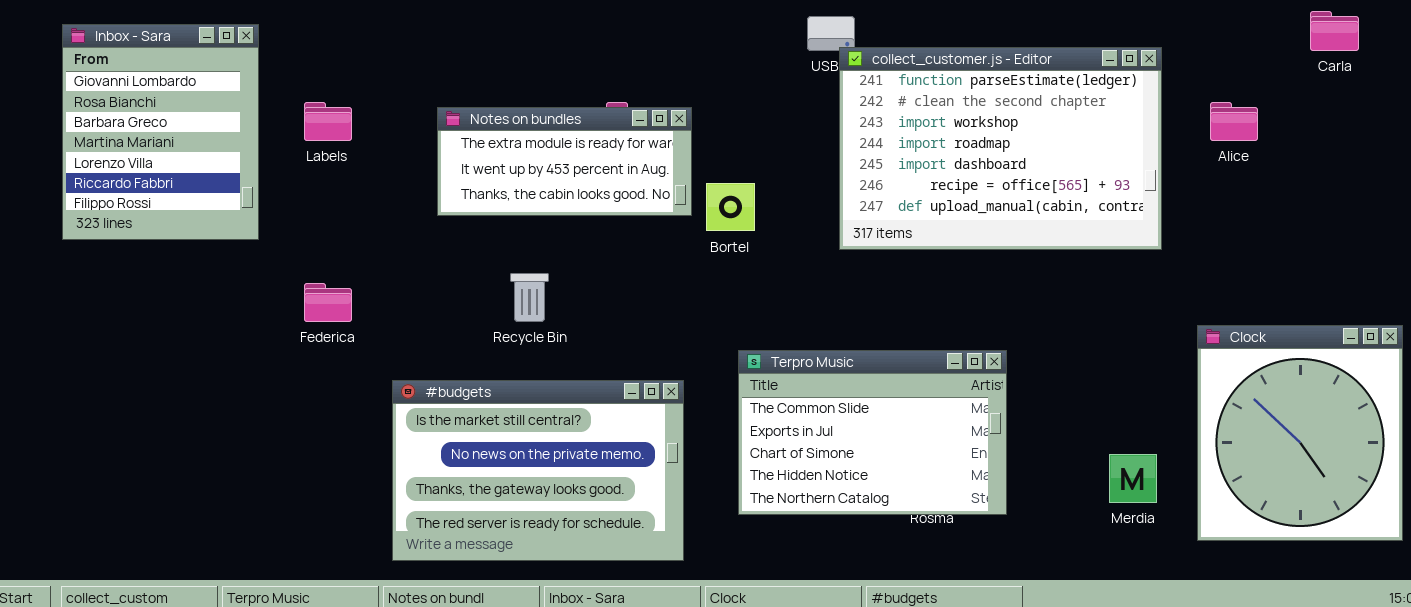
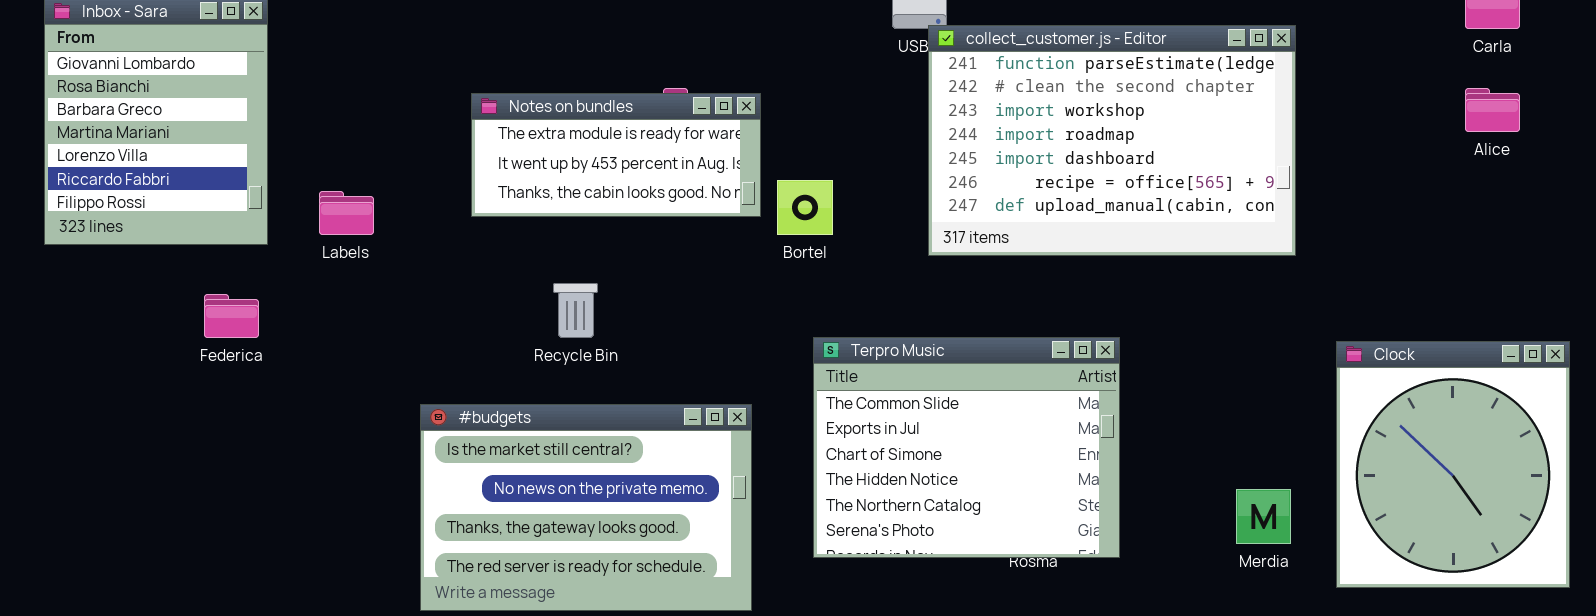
Labels: [304,102,352,141] -> [319,191,374,235], moved
Alice: [1210,102,1258,141] -> [1465,88,1520,132], moved
Federica: [304,283,352,322] -> [204,294,259,338], moved
Terpro Music: [738,350,1007,515] -> [813,337,1120,558], resized

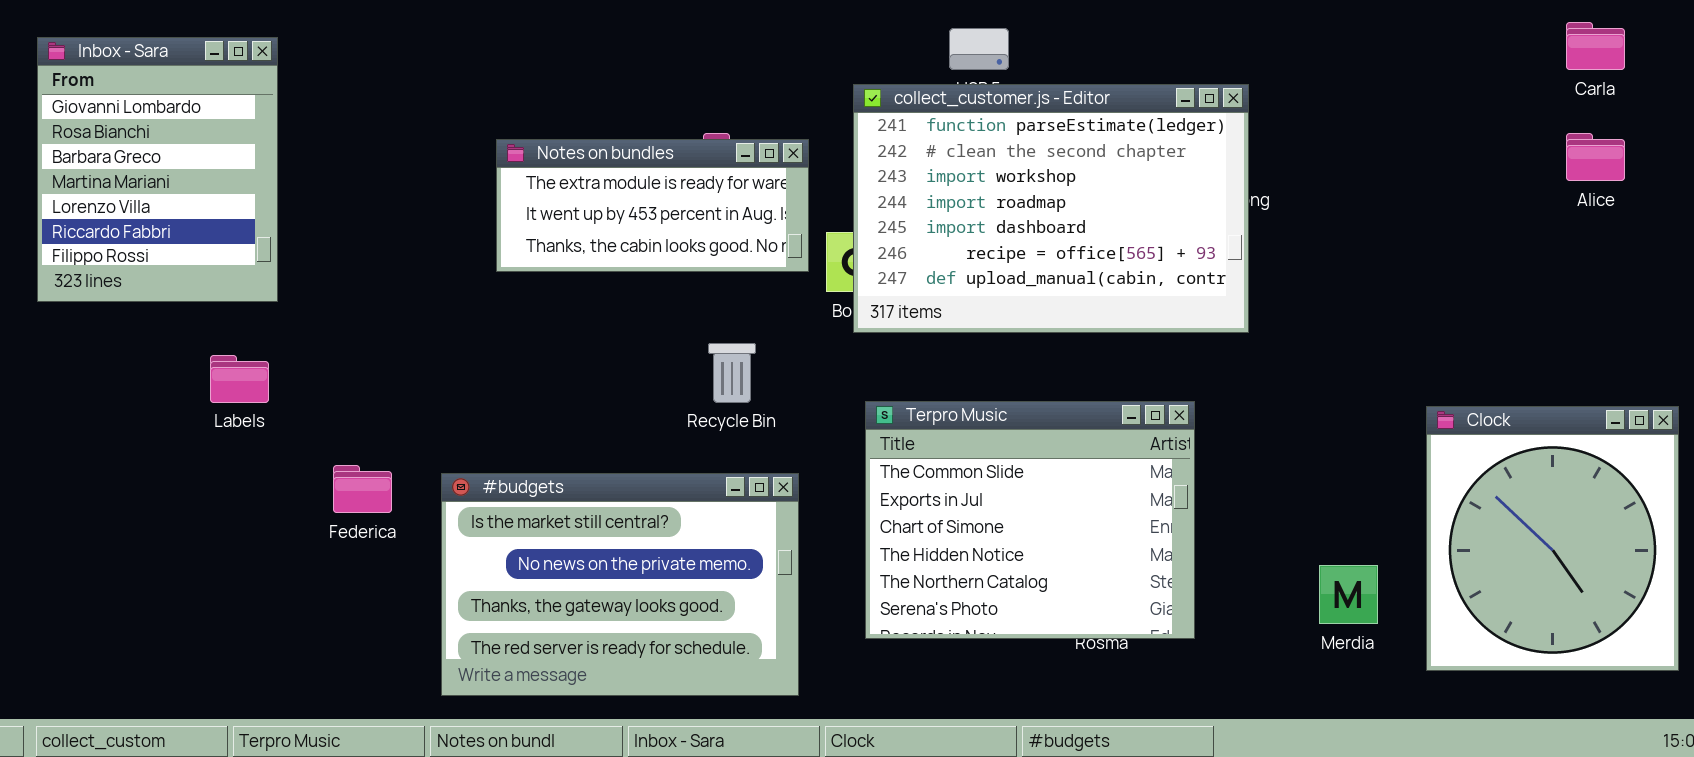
collect_customer.js - Editor: [928,25,1296,256] -> [853,84,1249,333], moved
Labels: [319,191,374,235] -> [210,355,269,403], moved
Recycle Bin: [553,283,598,338] -> [708,343,756,403], moved
Federica: [204,294,259,338] -> [333,465,392,513], moved

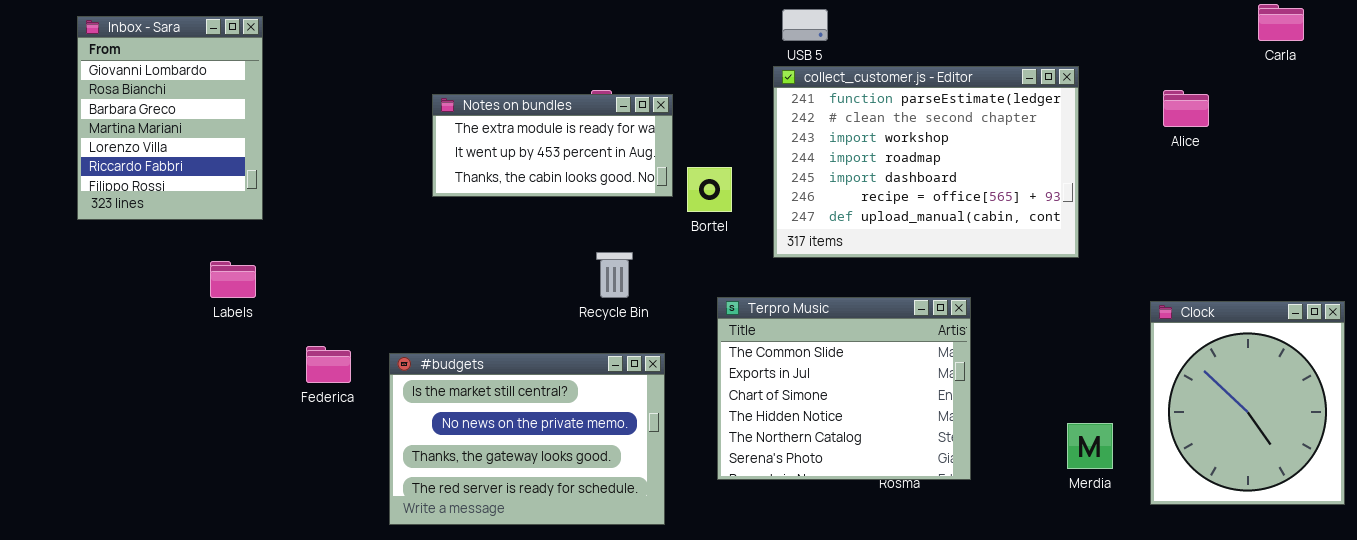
collect_customer.js - Editor: [853,84,1249,333] -> [773,66,1079,258], moved
Alice: [1566,133,1625,181] -> [1163,90,1209,127], moved

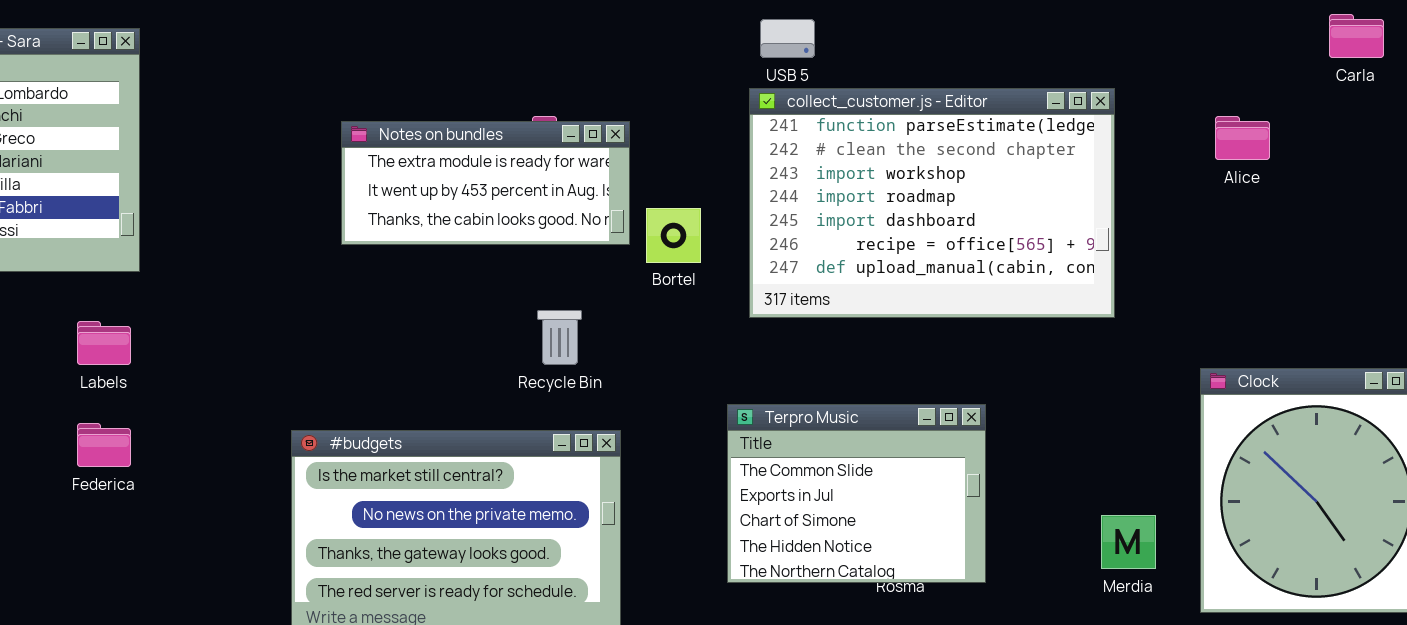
Terpro Music: [717,297,971,480] -> [727,404,986,583], resized
Federica: [306,346,351,383] -> [77,423,131,467], moved

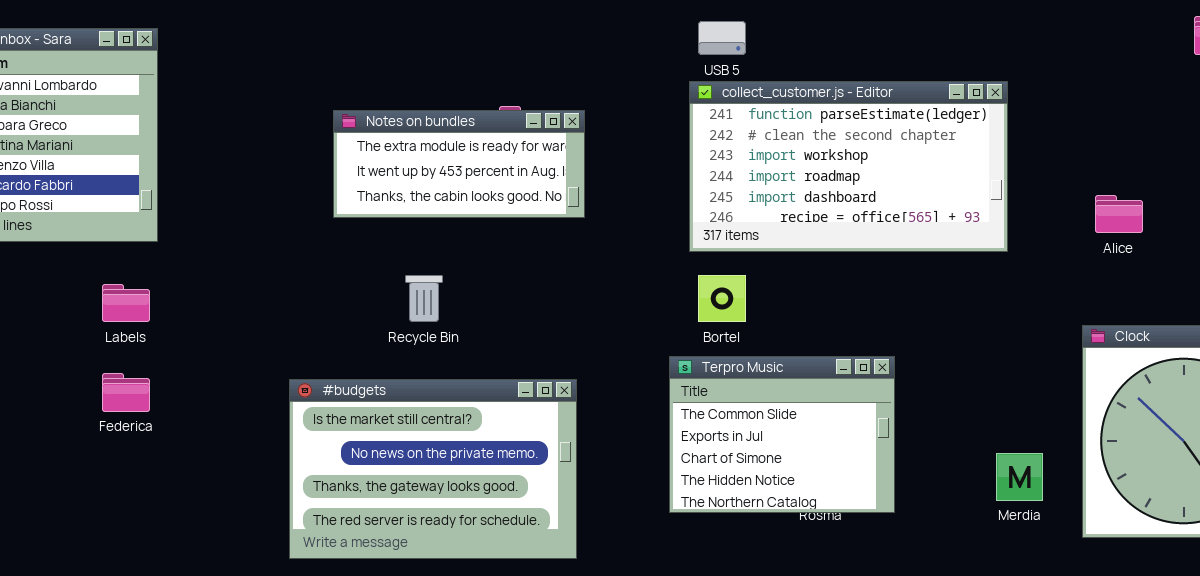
collect_customer.js - Editor: [749,88,1115,318] -> [689,81,1008,252], resized
Alice: [1215,116,1270,160] -> [1095,195,1143,233], moved
Bortel: [646,208,701,263] -> [698,275,746,322], moved
Recycle Bin: [537,310,582,365] -> [405,275,443,322], moved

